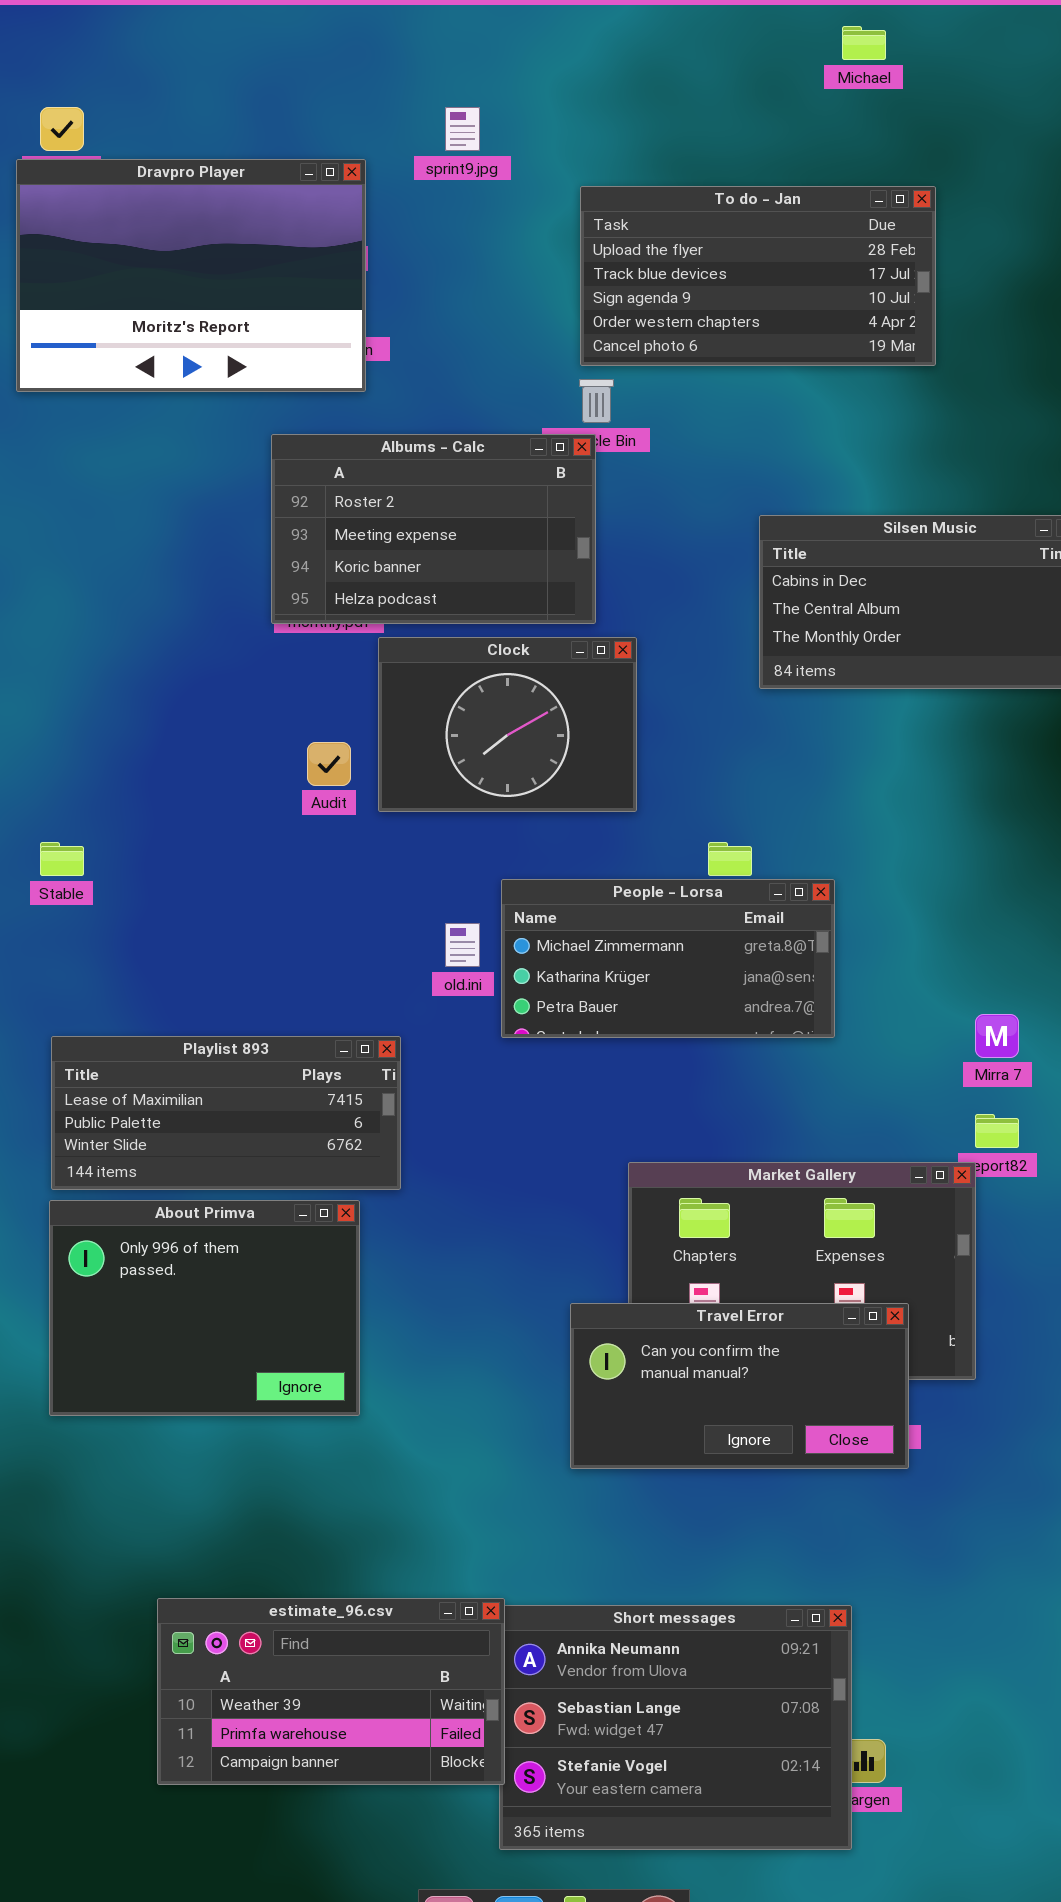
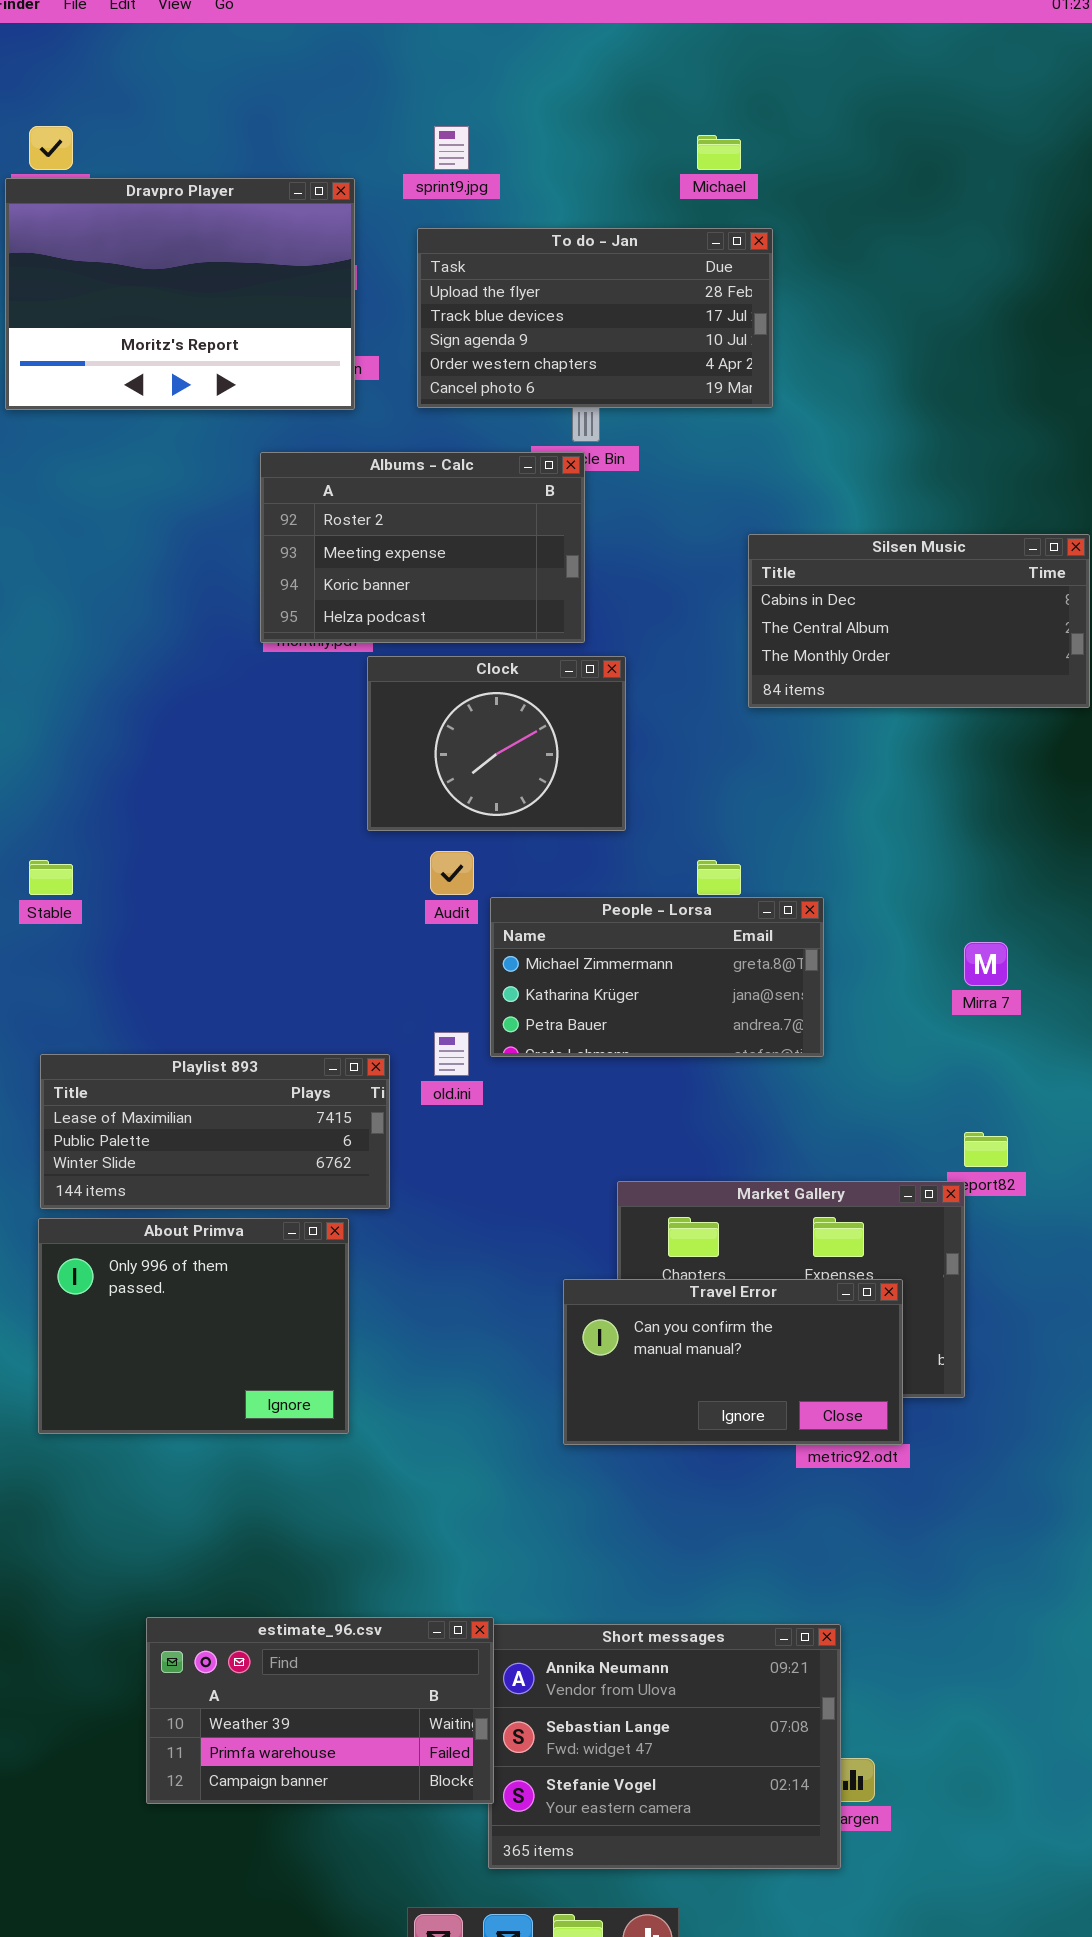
Michael: [842,26,886,60] -> [697,135,741,170], moved
To do - Jan: [580,186,936,366] -> [417,228,773,408], moved
Audit: [307,742,351,786] -> [430,851,474,895], moved
old.ini: [445,923,480,967] -> [434,1032,469,1076], moved
Mirra 7: [975,1014,1019,1058] -> [964,942,1008,986], moved
Travel Error: [570,1303,909,1469] -> [563,1279,903,1445], moved

